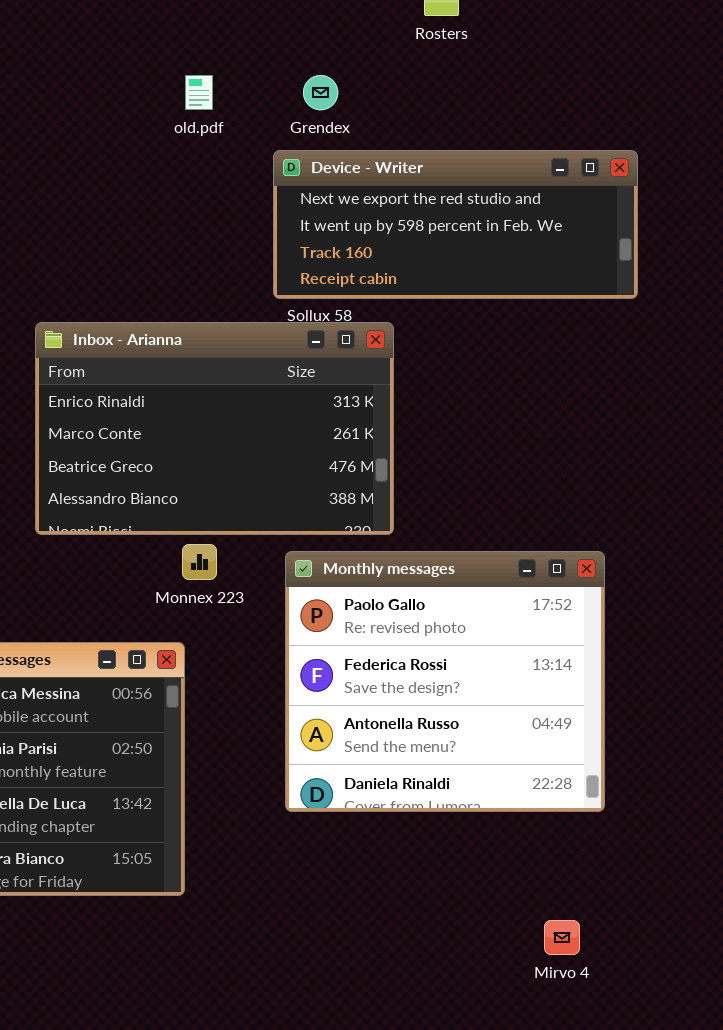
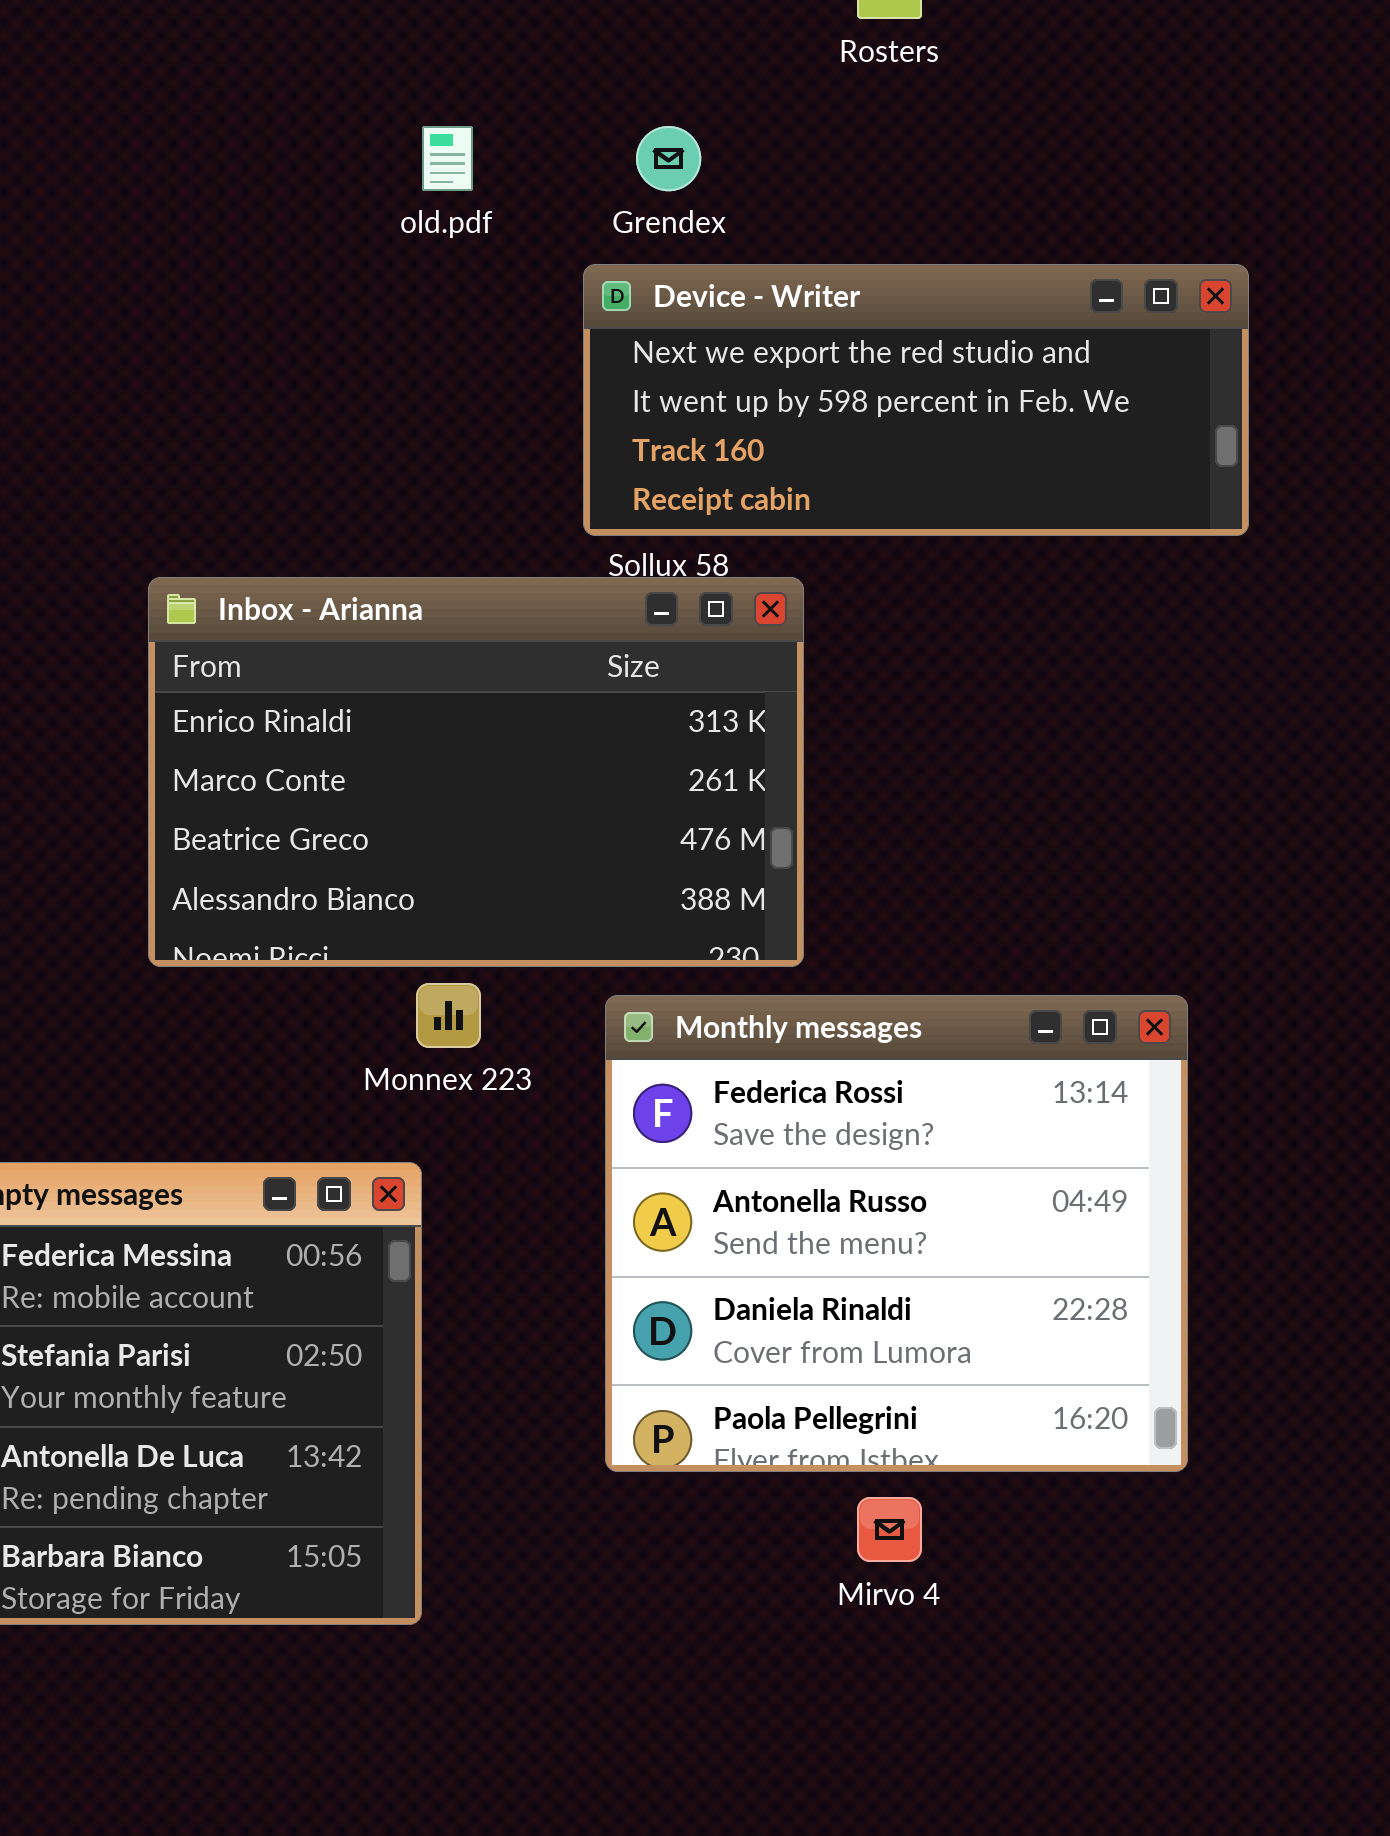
Monthly messages: [285,551,605,812] -> [605,995,1188,1472], scrolled down 1 row
Mirvo 4: [544,920,580,955] -> [857,1497,922,1562], moved

